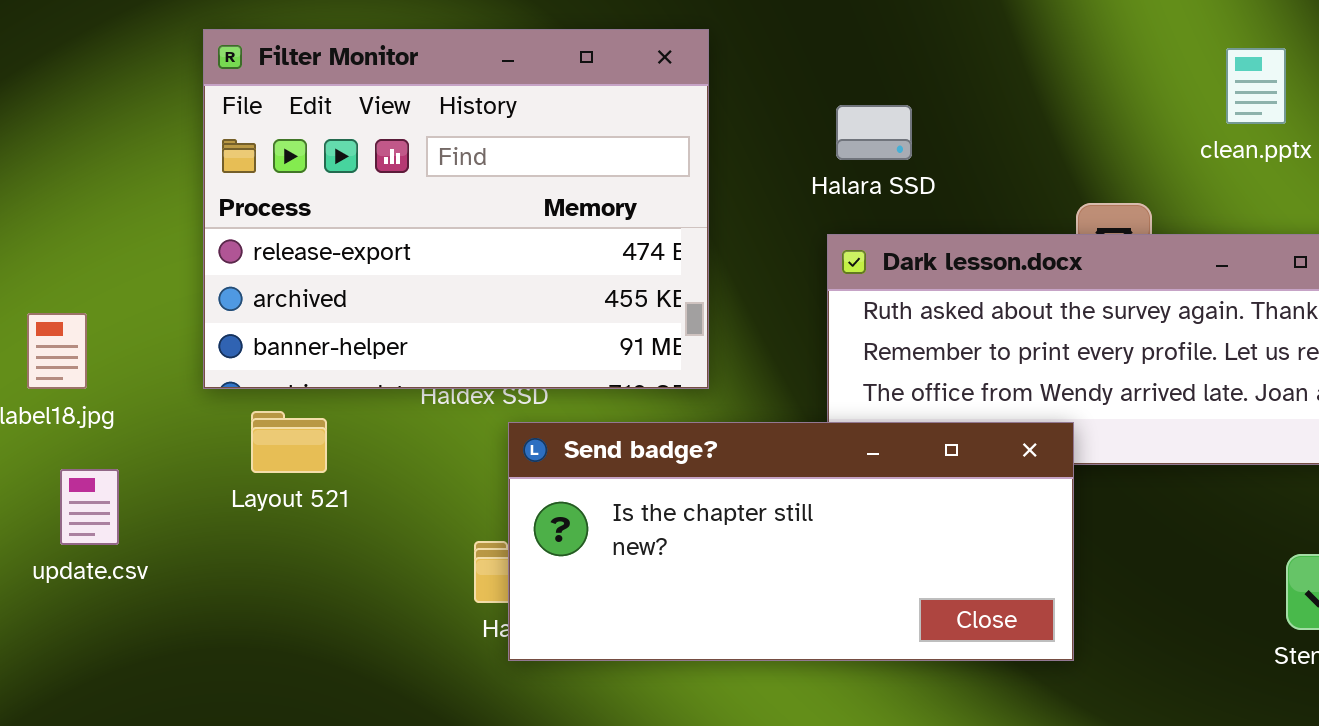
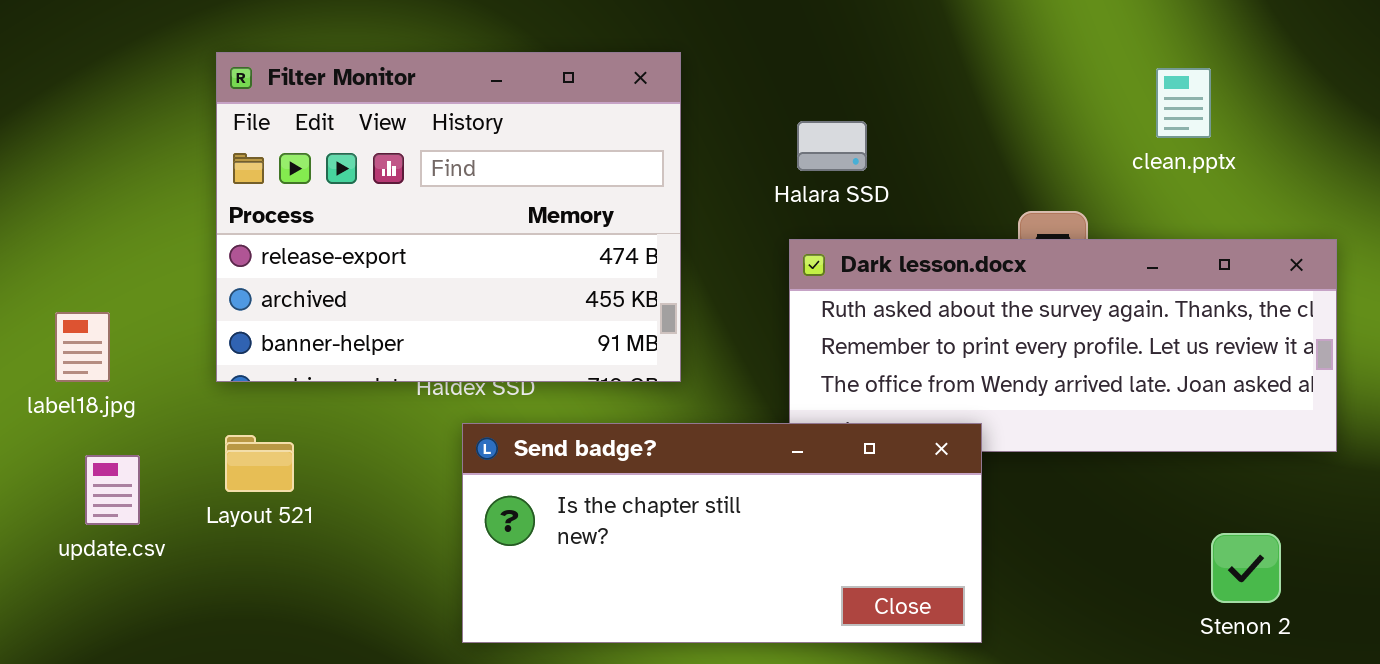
Layout 521: [251,411,327,473] -> [225,435,294,492], moved
Send badge?: [508,422,1074,661] -> [462,423,982,643], moved

